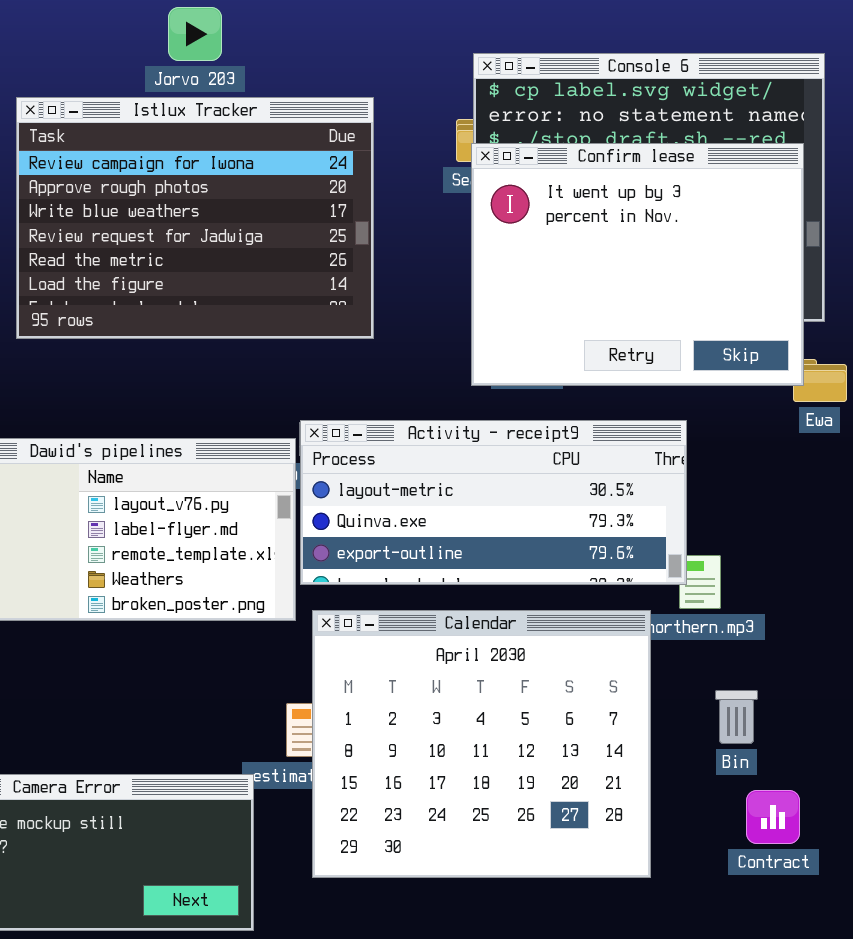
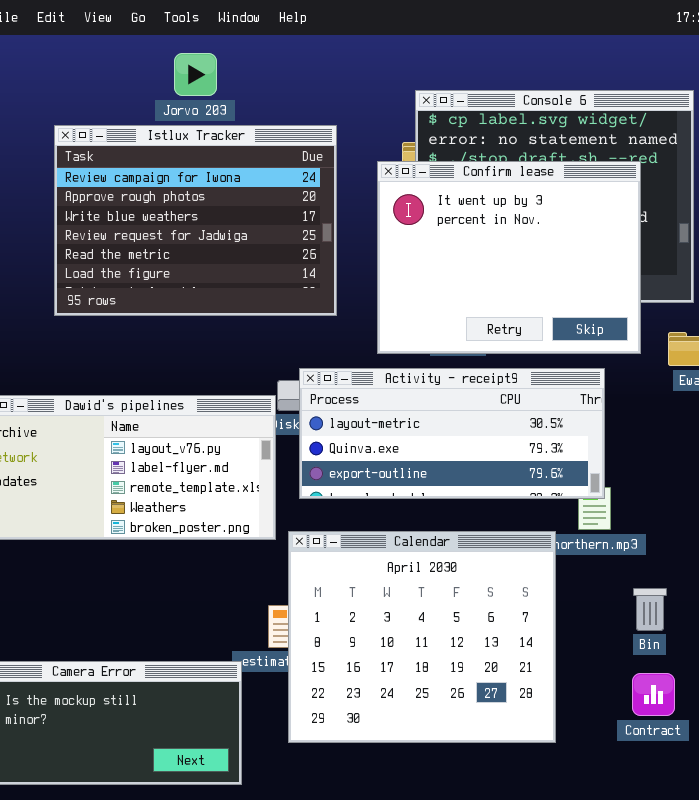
Confirm lease: [471,143,804,386] -> [377,161,641,354], moved
Activity - receipt9: [300,420,687,585] -> [299,368,605,499], moved
Bin: [715,690,758,744] -> [633,588,667,631], moved

